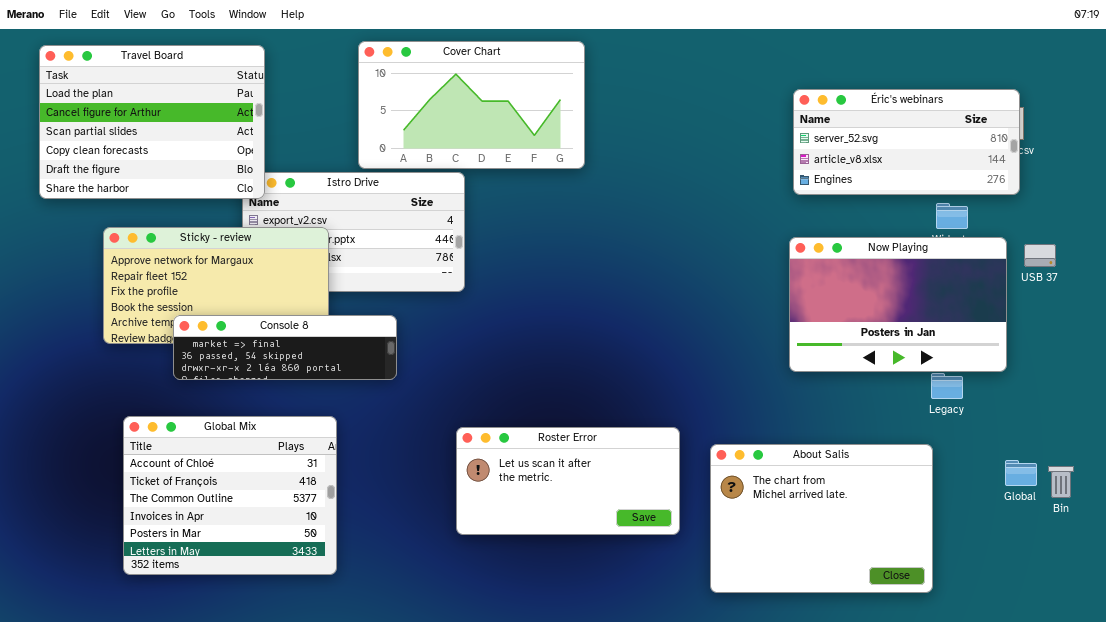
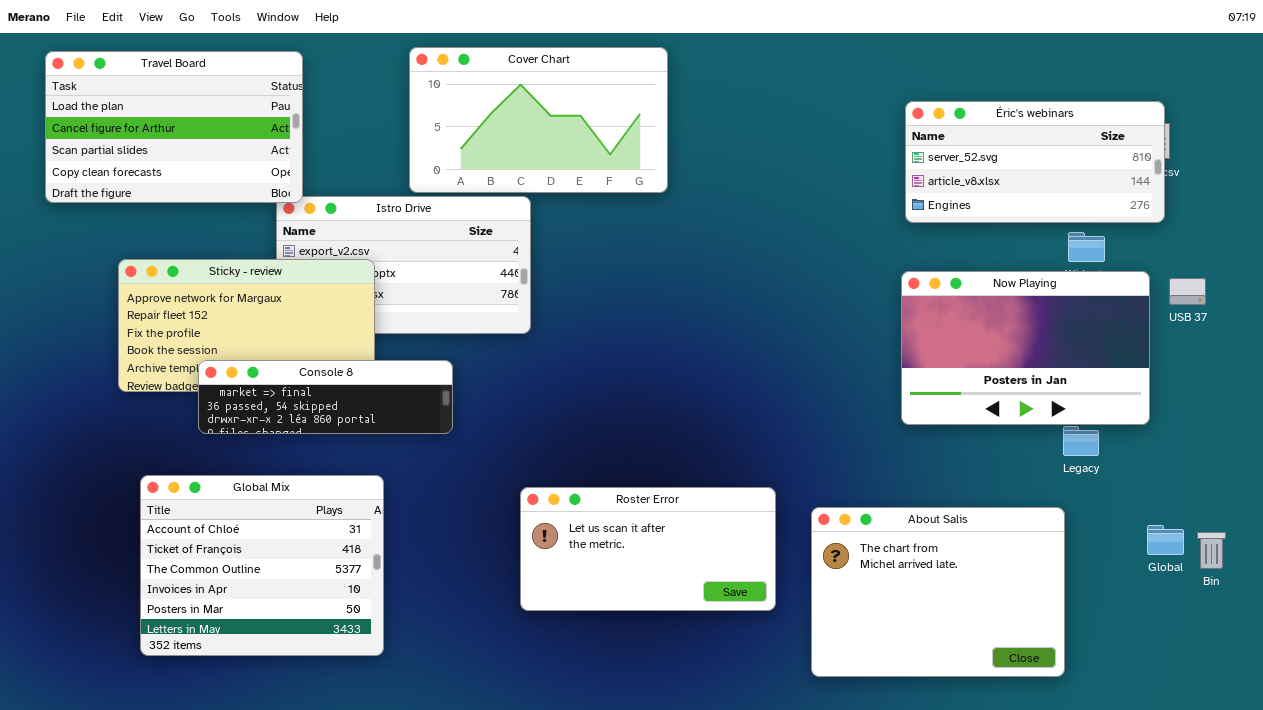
Travel Board: [39,45,265,199] -> [45,51,303,203], resized

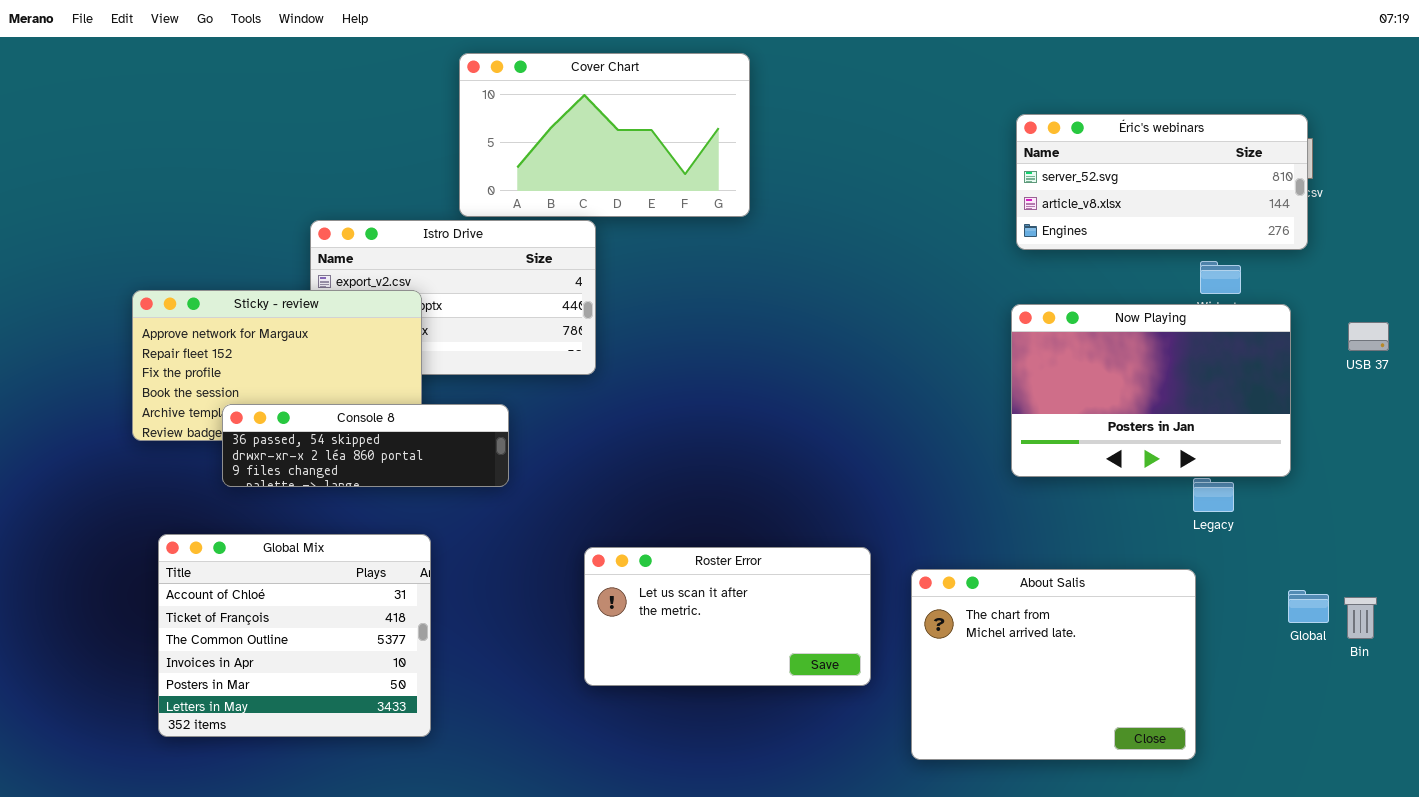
Travel Board: [45,51,303,203] -> none, closed
USB 37: [1169,278,1206,305] -> [1348,322,1389,351], moved
Console 8: [198,360,453,434] -> [222,404,509,487], scrolled down 1 row

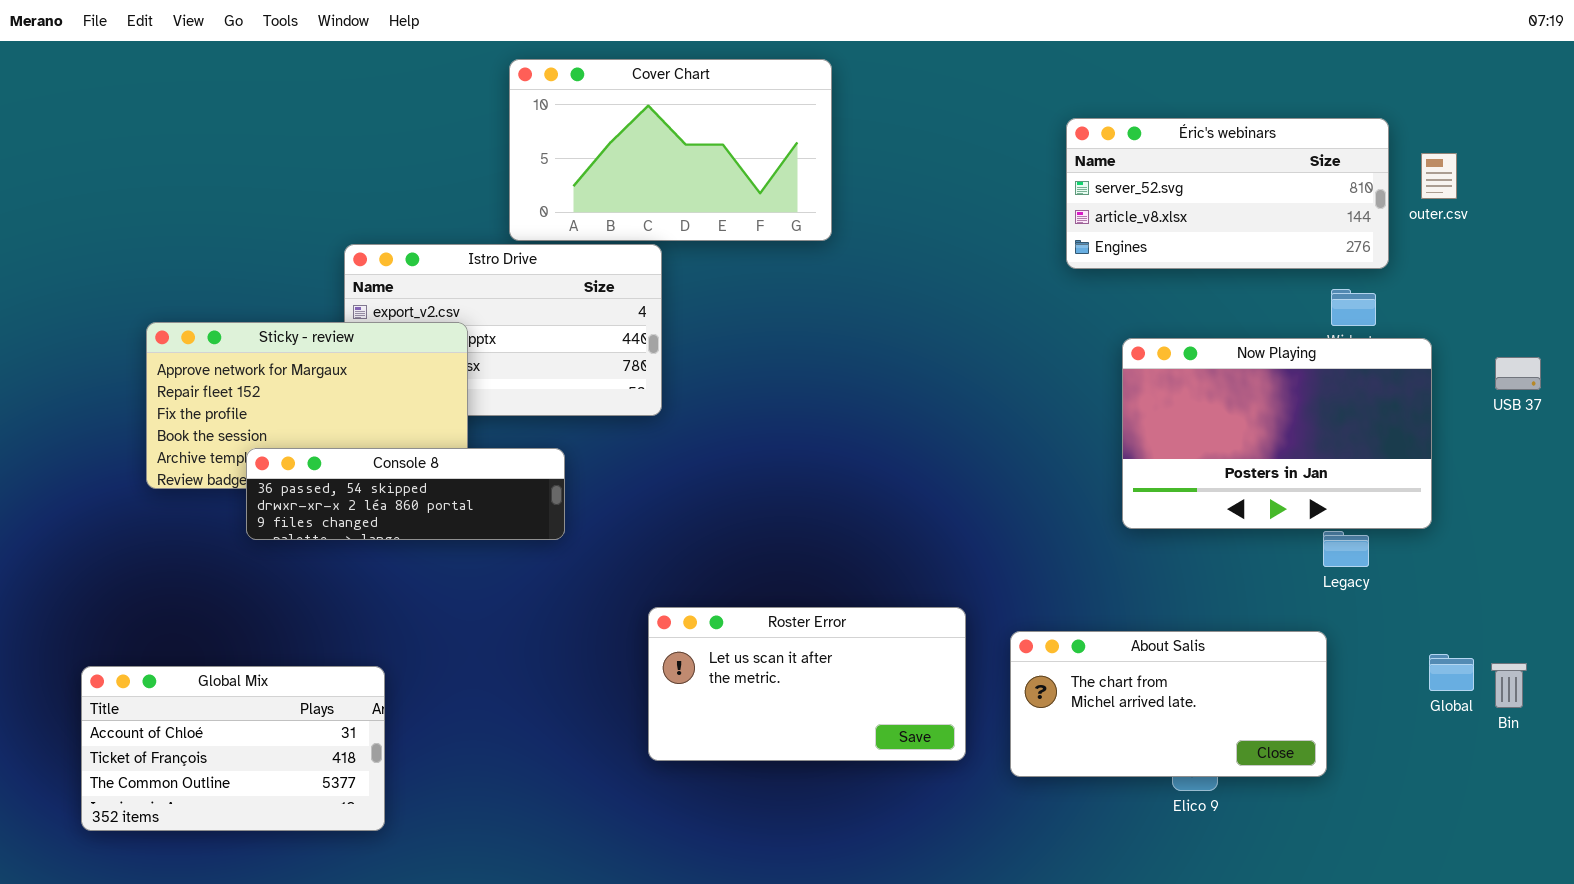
Éric's webinars: [1016,114,1308,250] -> [1066,118,1389,269], moved
Global Mix: [158,534,431,737] -> [81,666,385,831], moved, resized
About Salis: [911,569,1196,760] -> [1010,631,1327,777], resized

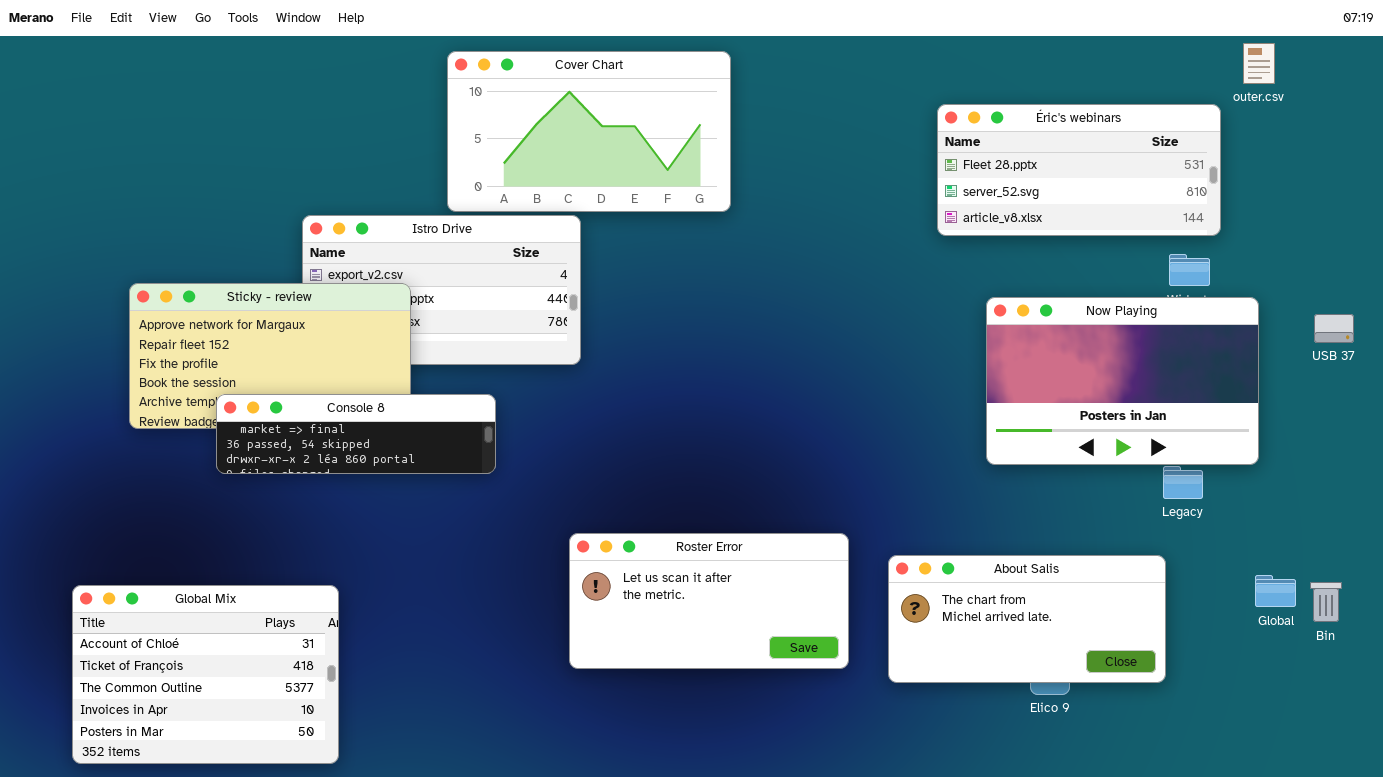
Éric's webinars: [1066,118,1389,269] -> [937,104,1221,236], scrolled up 1 row
outer.csv: [1421,153,1457,199] -> [1243,43,1275,84], moved
Console 8: [246,448,565,540] -> [216,394,496,474], scrolled up 1 row
Global Mix: [81,666,385,831] -> [72,585,339,764], resized

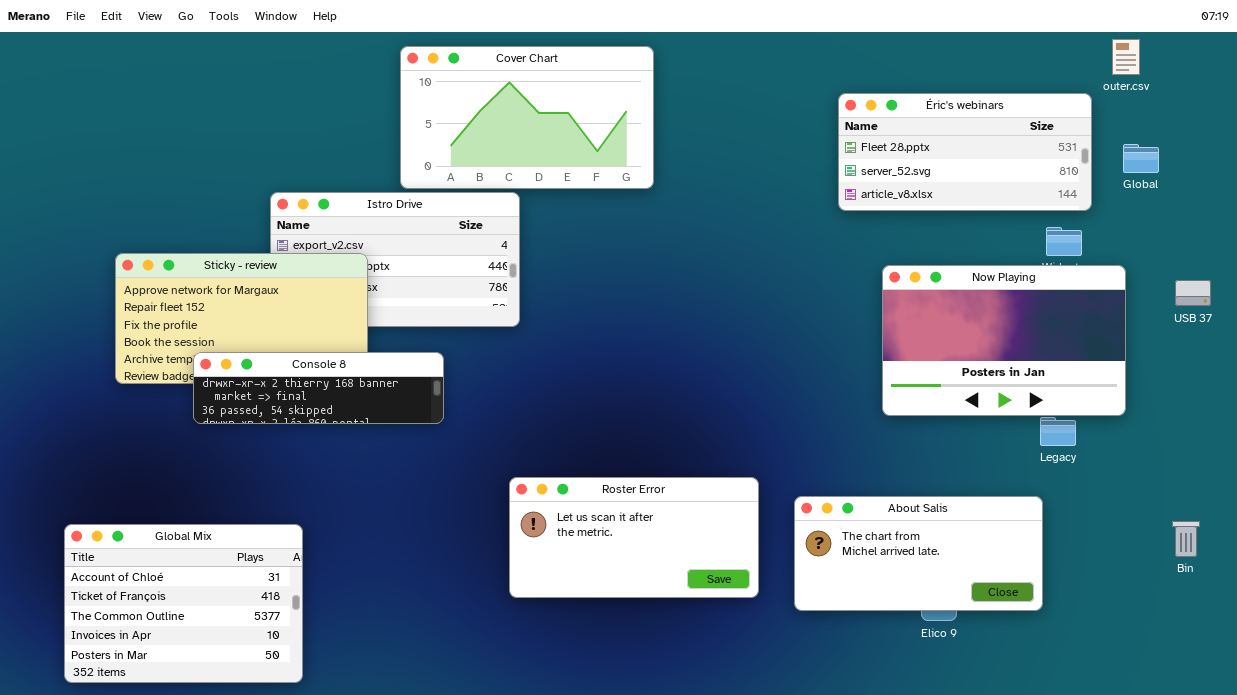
Console 8: [216,394,496,474] -> [193,352,444,424], scrolled up 1 row
Global: [1255,575,1296,607] -> [1123,144,1159,173], moved

